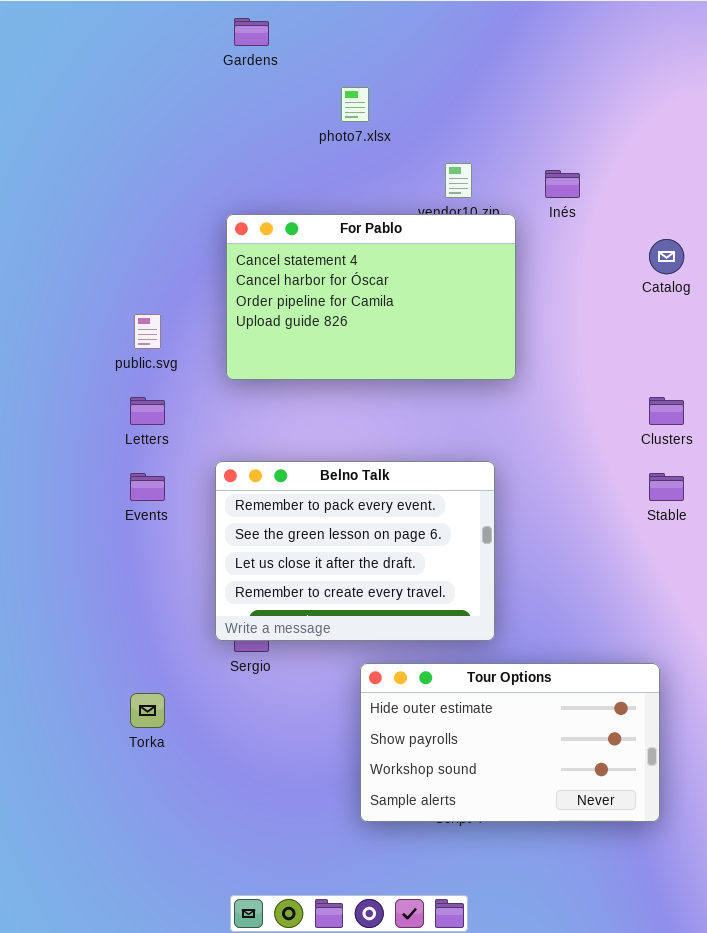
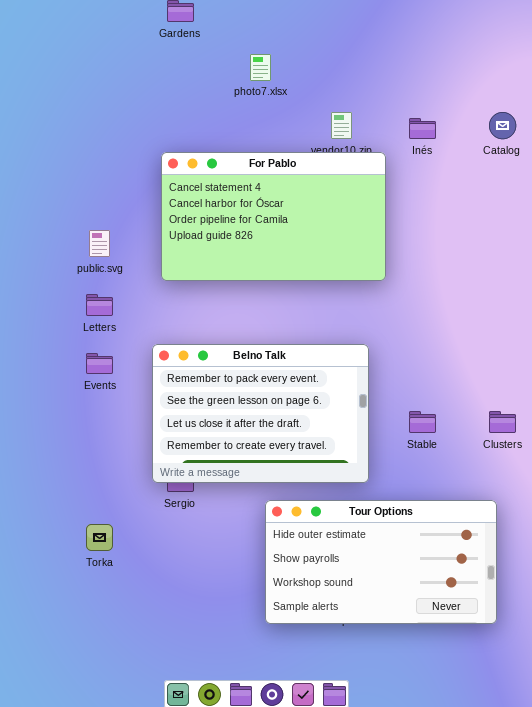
Catalog: [649,239,684,274] -> [489,112,516,139], moved
Clusters: [649,397,684,425] -> [489,411,516,433], moved
Stable: [649,473,684,501] -> [409,411,436,433], moved

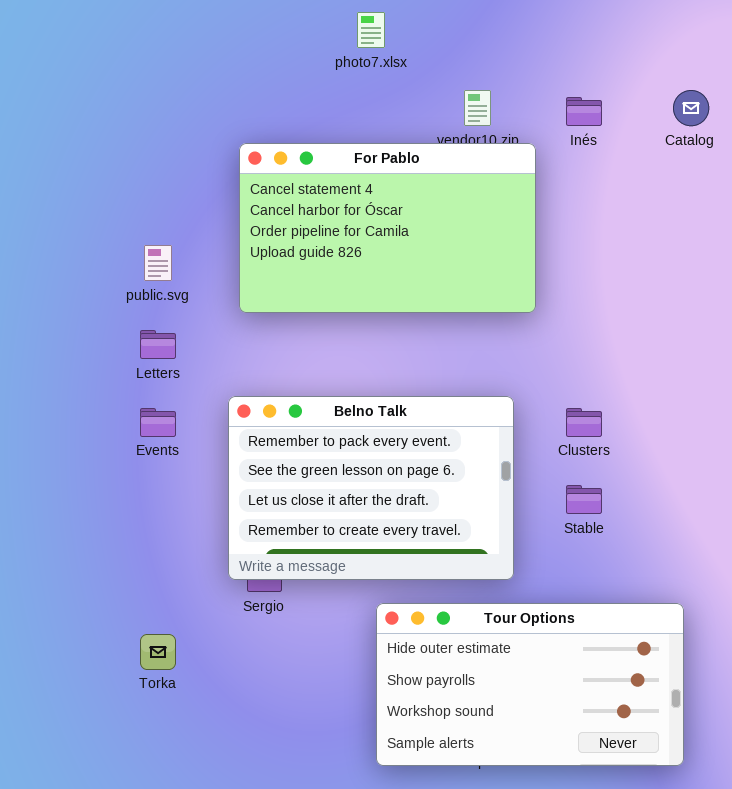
Clusters: [489,411,516,433] -> [566,408,602,437], moved

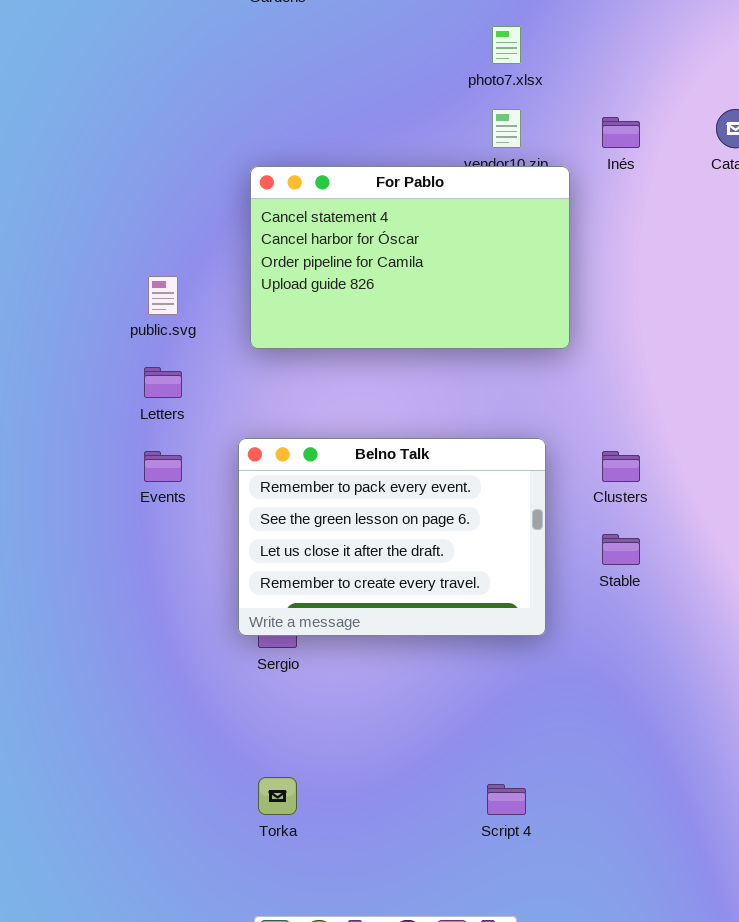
photo7.xlsx: [357,12,385,48] -> [492,26,521,64], moved
Tour Options: [376,603,684,766] -> none, closed
Torka: [140,634,176,670] -> [258,777,297,815], moved

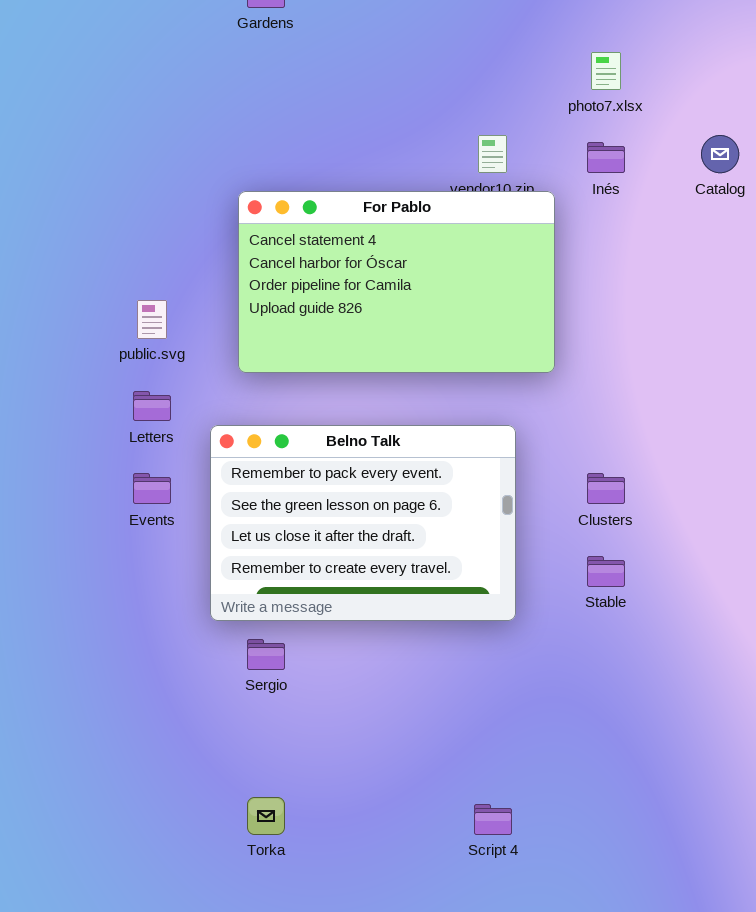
photo7.xlsx: [492,26,521,64] -> [591,52,621,90], moved
Belno Talk: [238,438,546,636] -> [210,425,516,621], moved

